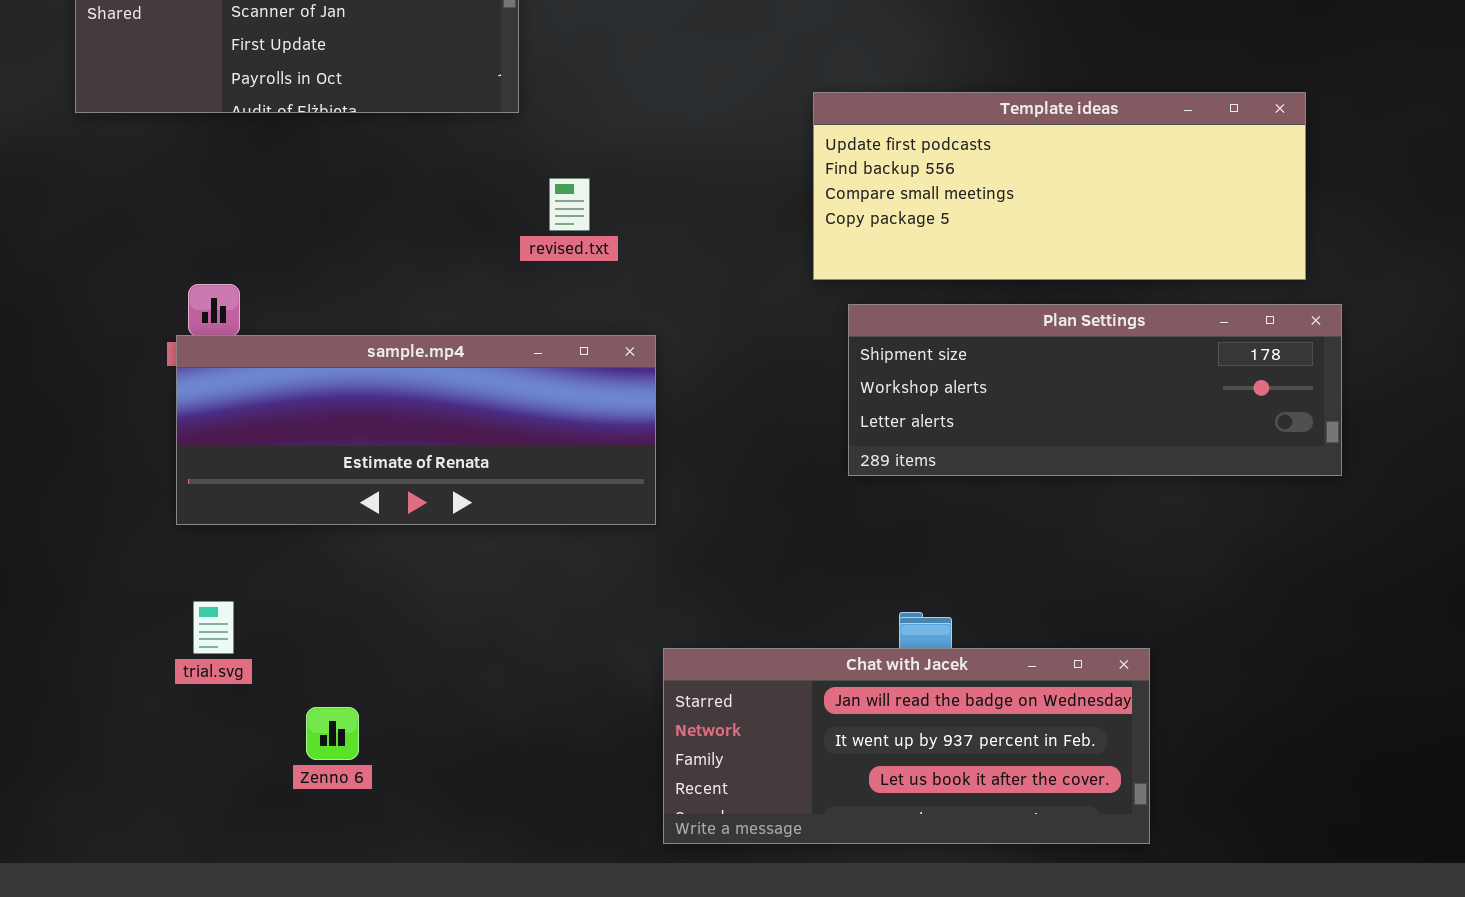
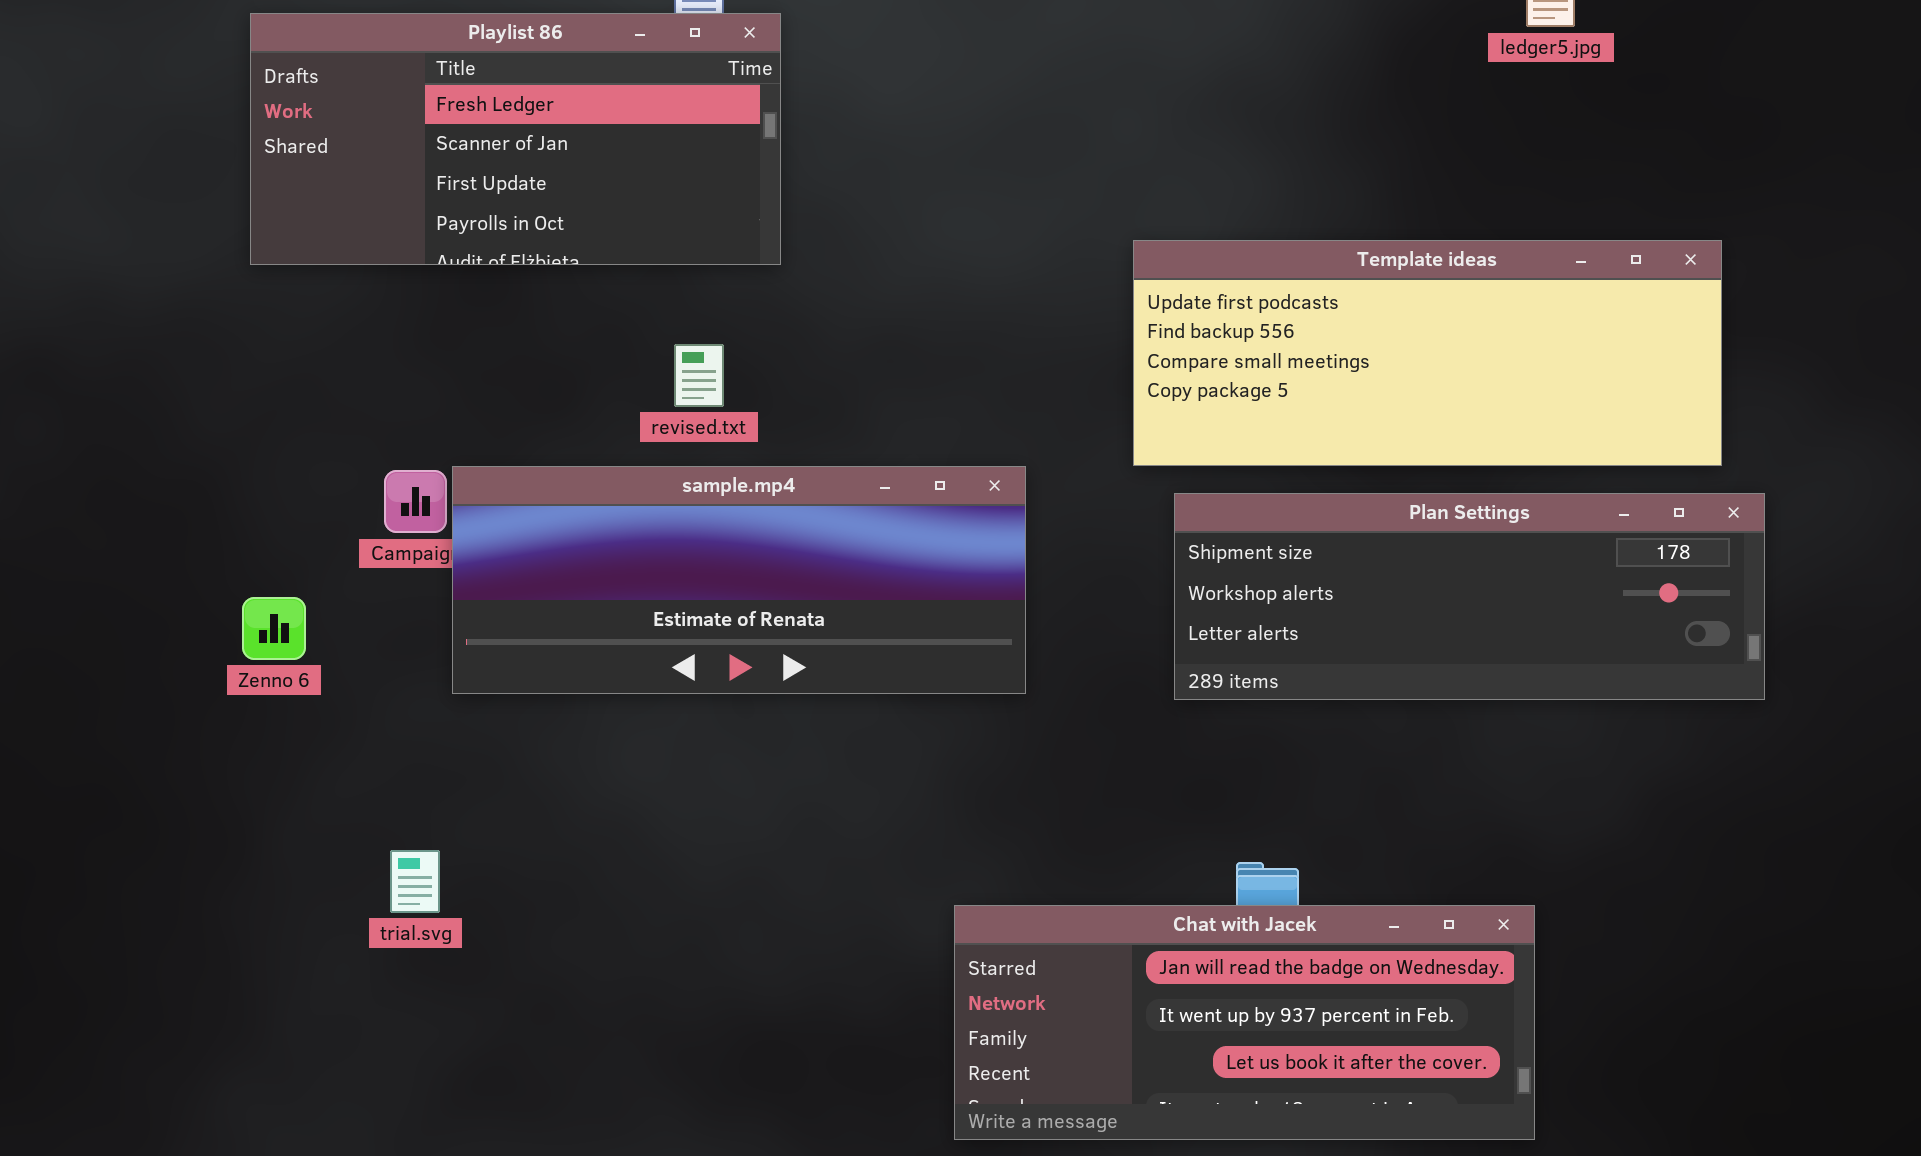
revised.txt: [549,178,590,231] -> [674,344,724,407], moved
sample.mp4: [176,335,656,525] -> [452,466,1026,694], moved
Zenno 6: [306,707,359,760] -> [242,597,306,660], moved

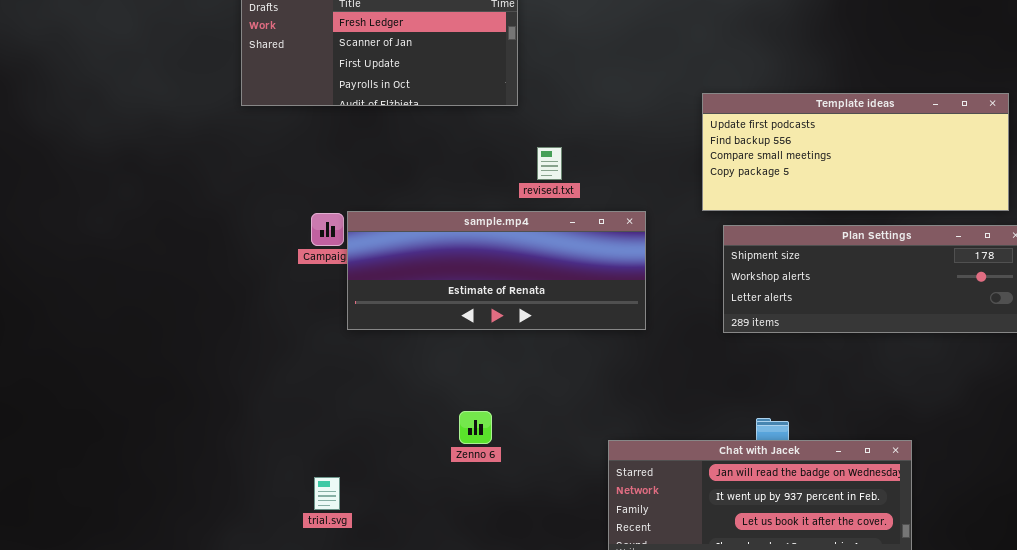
revised.txt: [674,344,724,407] -> [537,147,562,180], moved
Zenno 6: [242,597,306,660] -> [459,411,492,444], moved
trial.svg: [390,850,440,913] -> [314,477,340,510], moved

